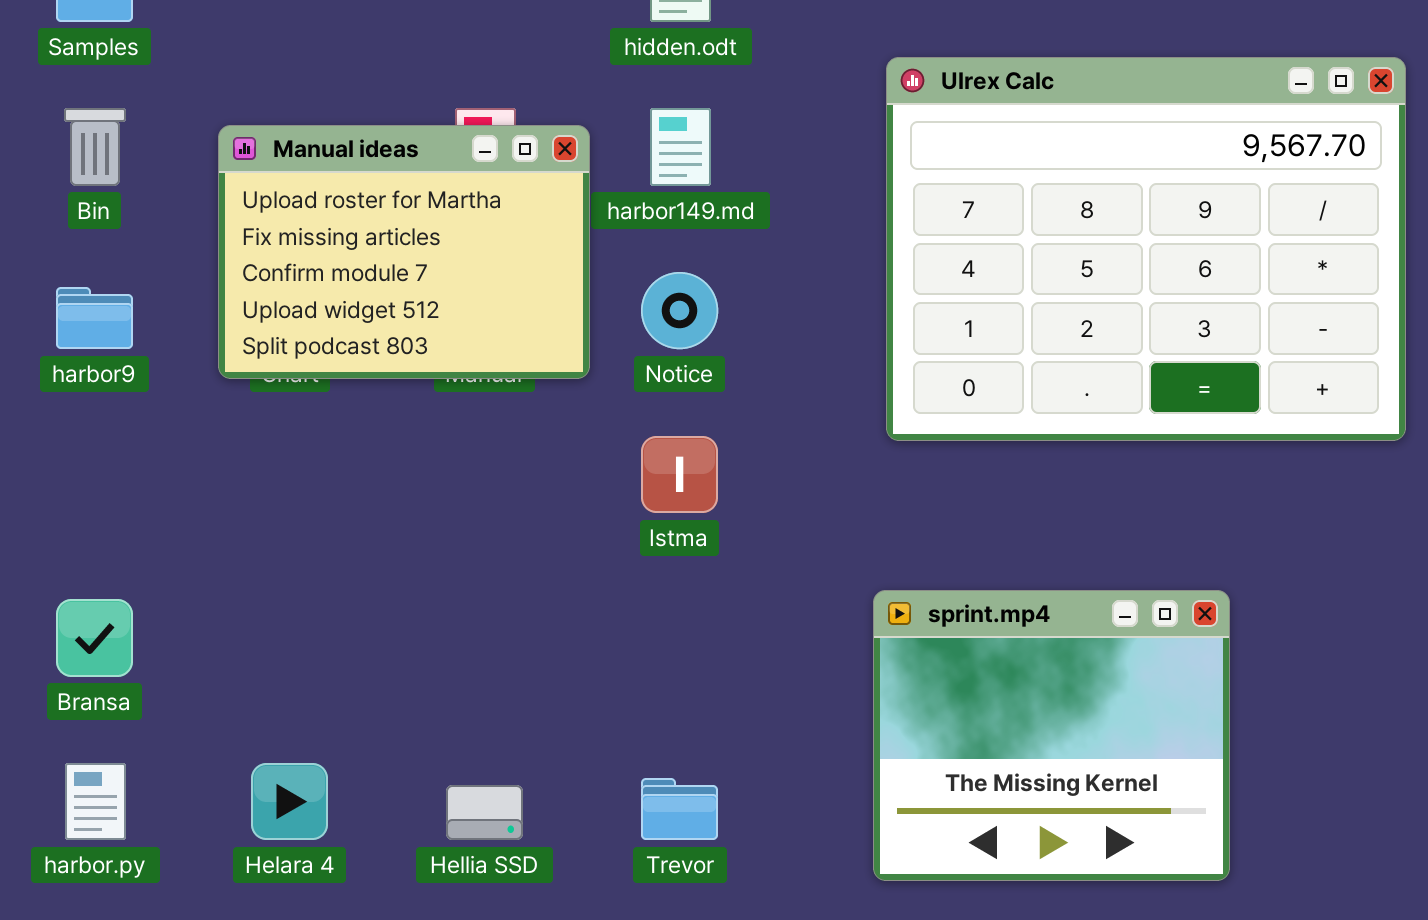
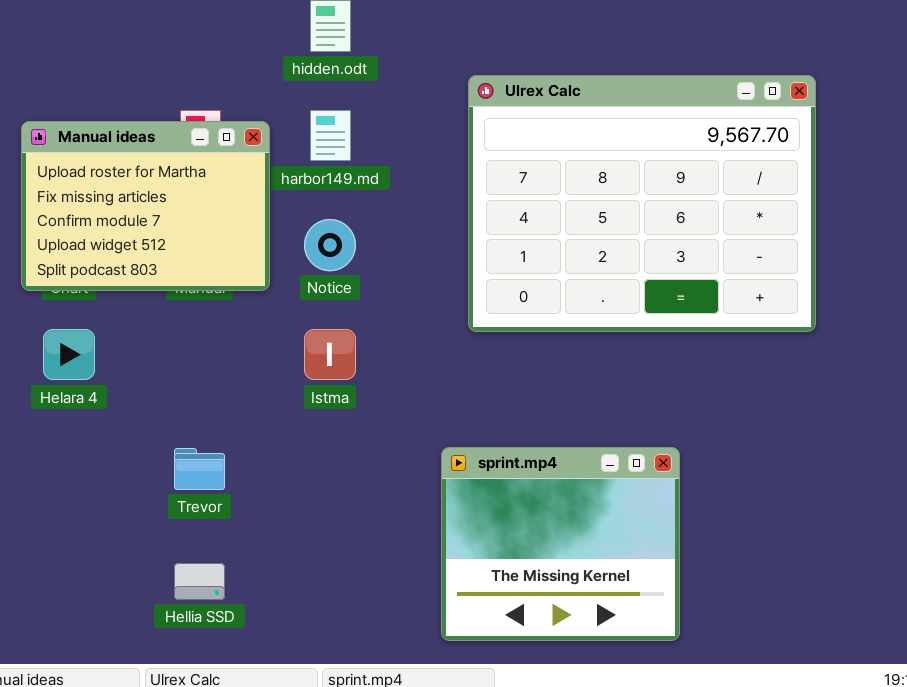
sprint.mp4: [873,590,1230,881] -> [441,447,680,641], moved
Helara 4: [251,763,328,840] -> [43,329,95,380], moved
Trevor: [641,778,718,840] -> [174,448,225,490], moved

